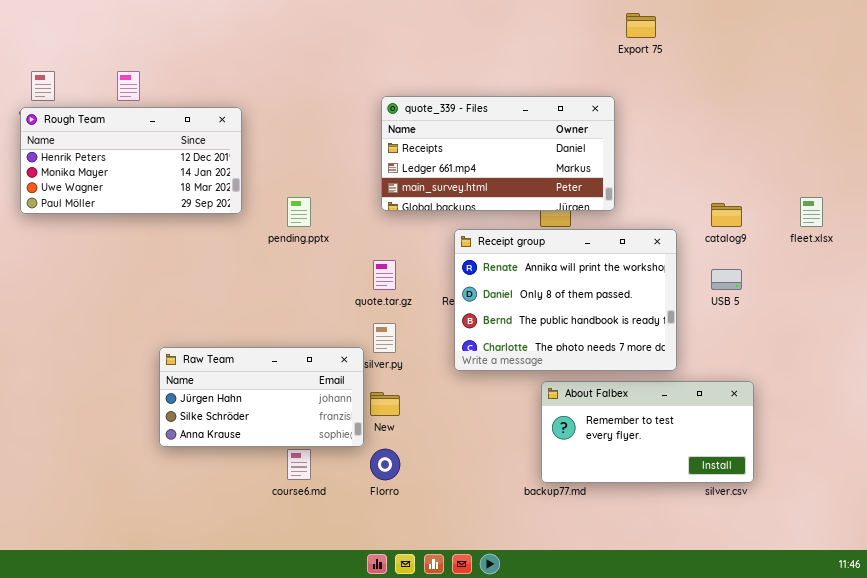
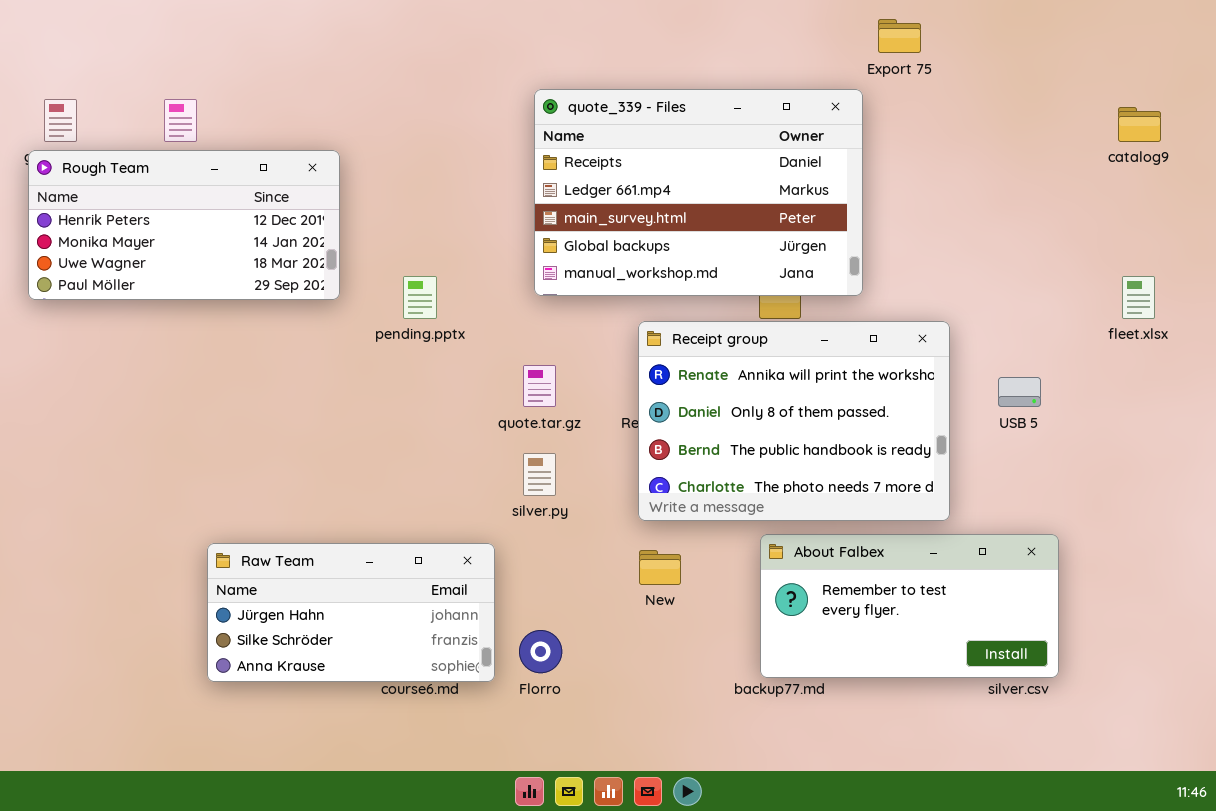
quote_339 - Files: [381,96,615,211] -> [534,89,863,296], resized
catalog9: [711,203,742,227] -> [1118,107,1161,142], moved
Raw Team: [159,347,364,447] -> [207,543,495,682], moved
New: [370,392,400,416] -> [639,550,681,585], moved

